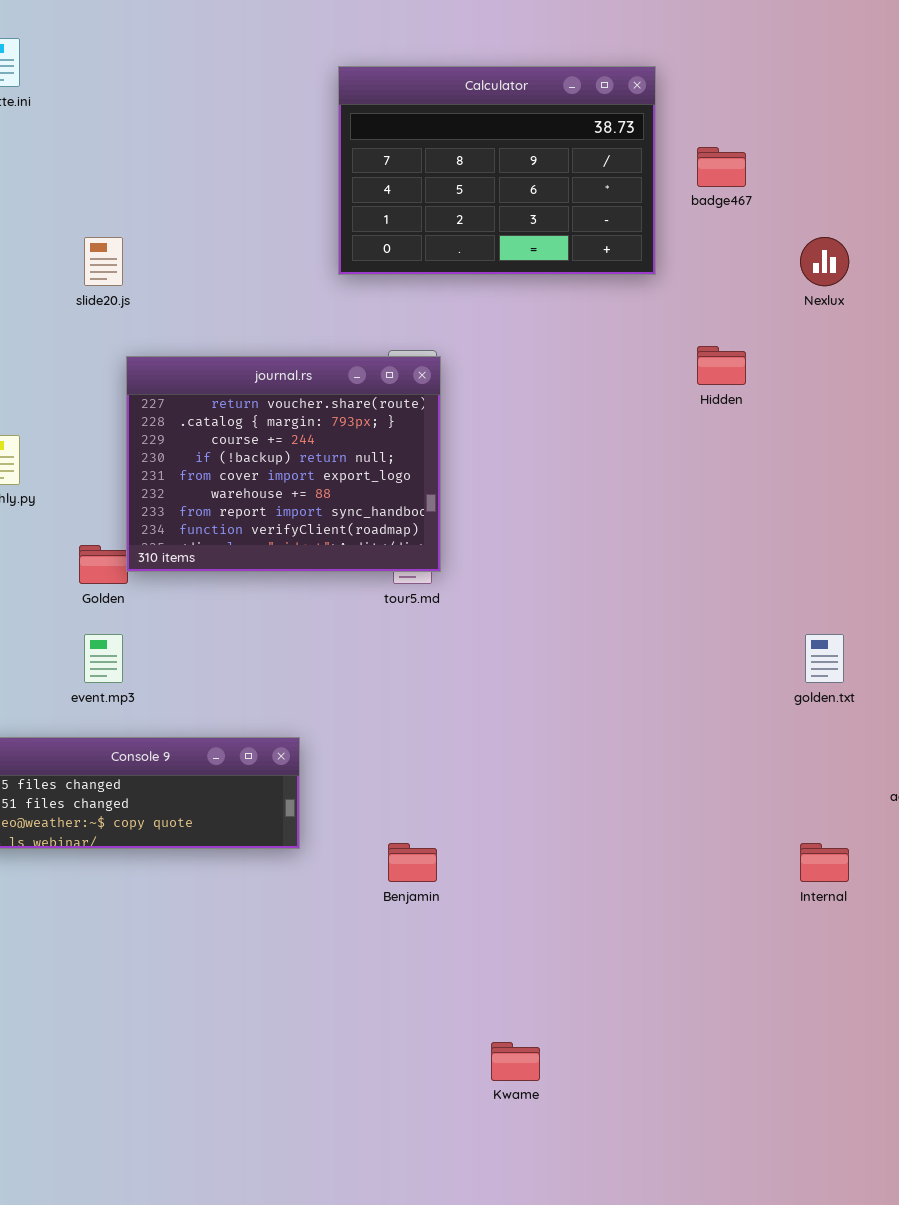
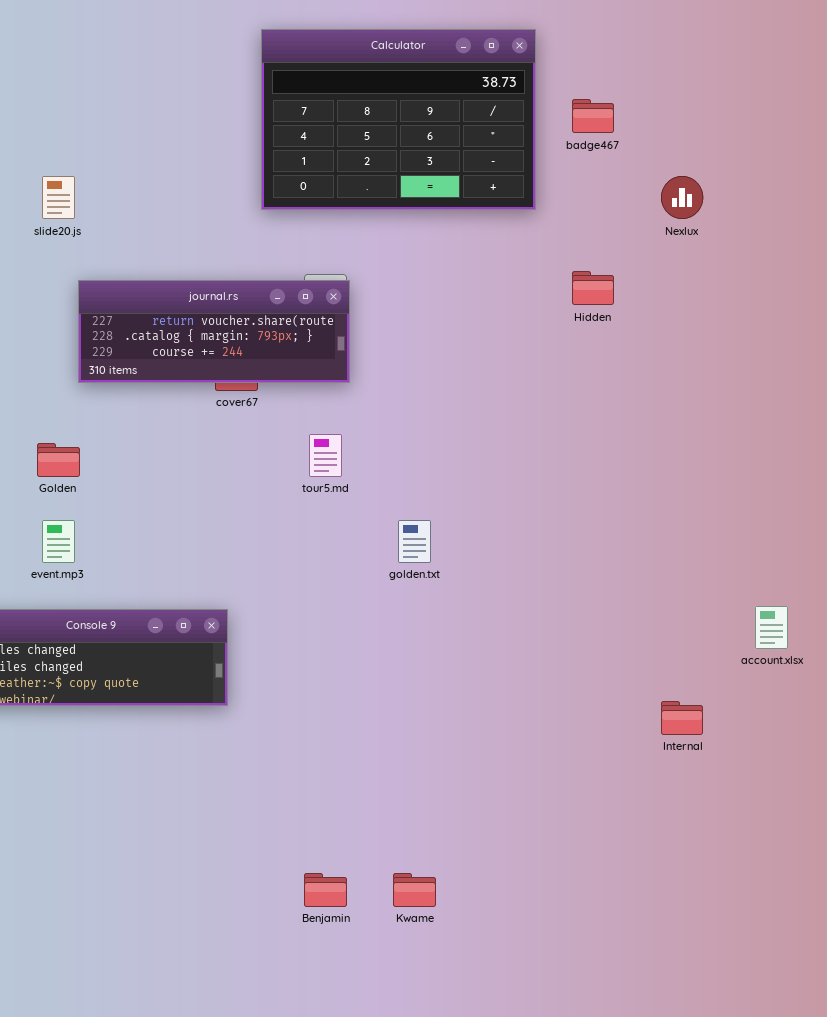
journal.rs: [126,356,441,572] -> [78,280,350,383], resized
golden.txt: [805,634,844,683] -> [398,520,431,563], moved
Benjamin: [388,843,437,882] -> [304,873,347,907], moved

